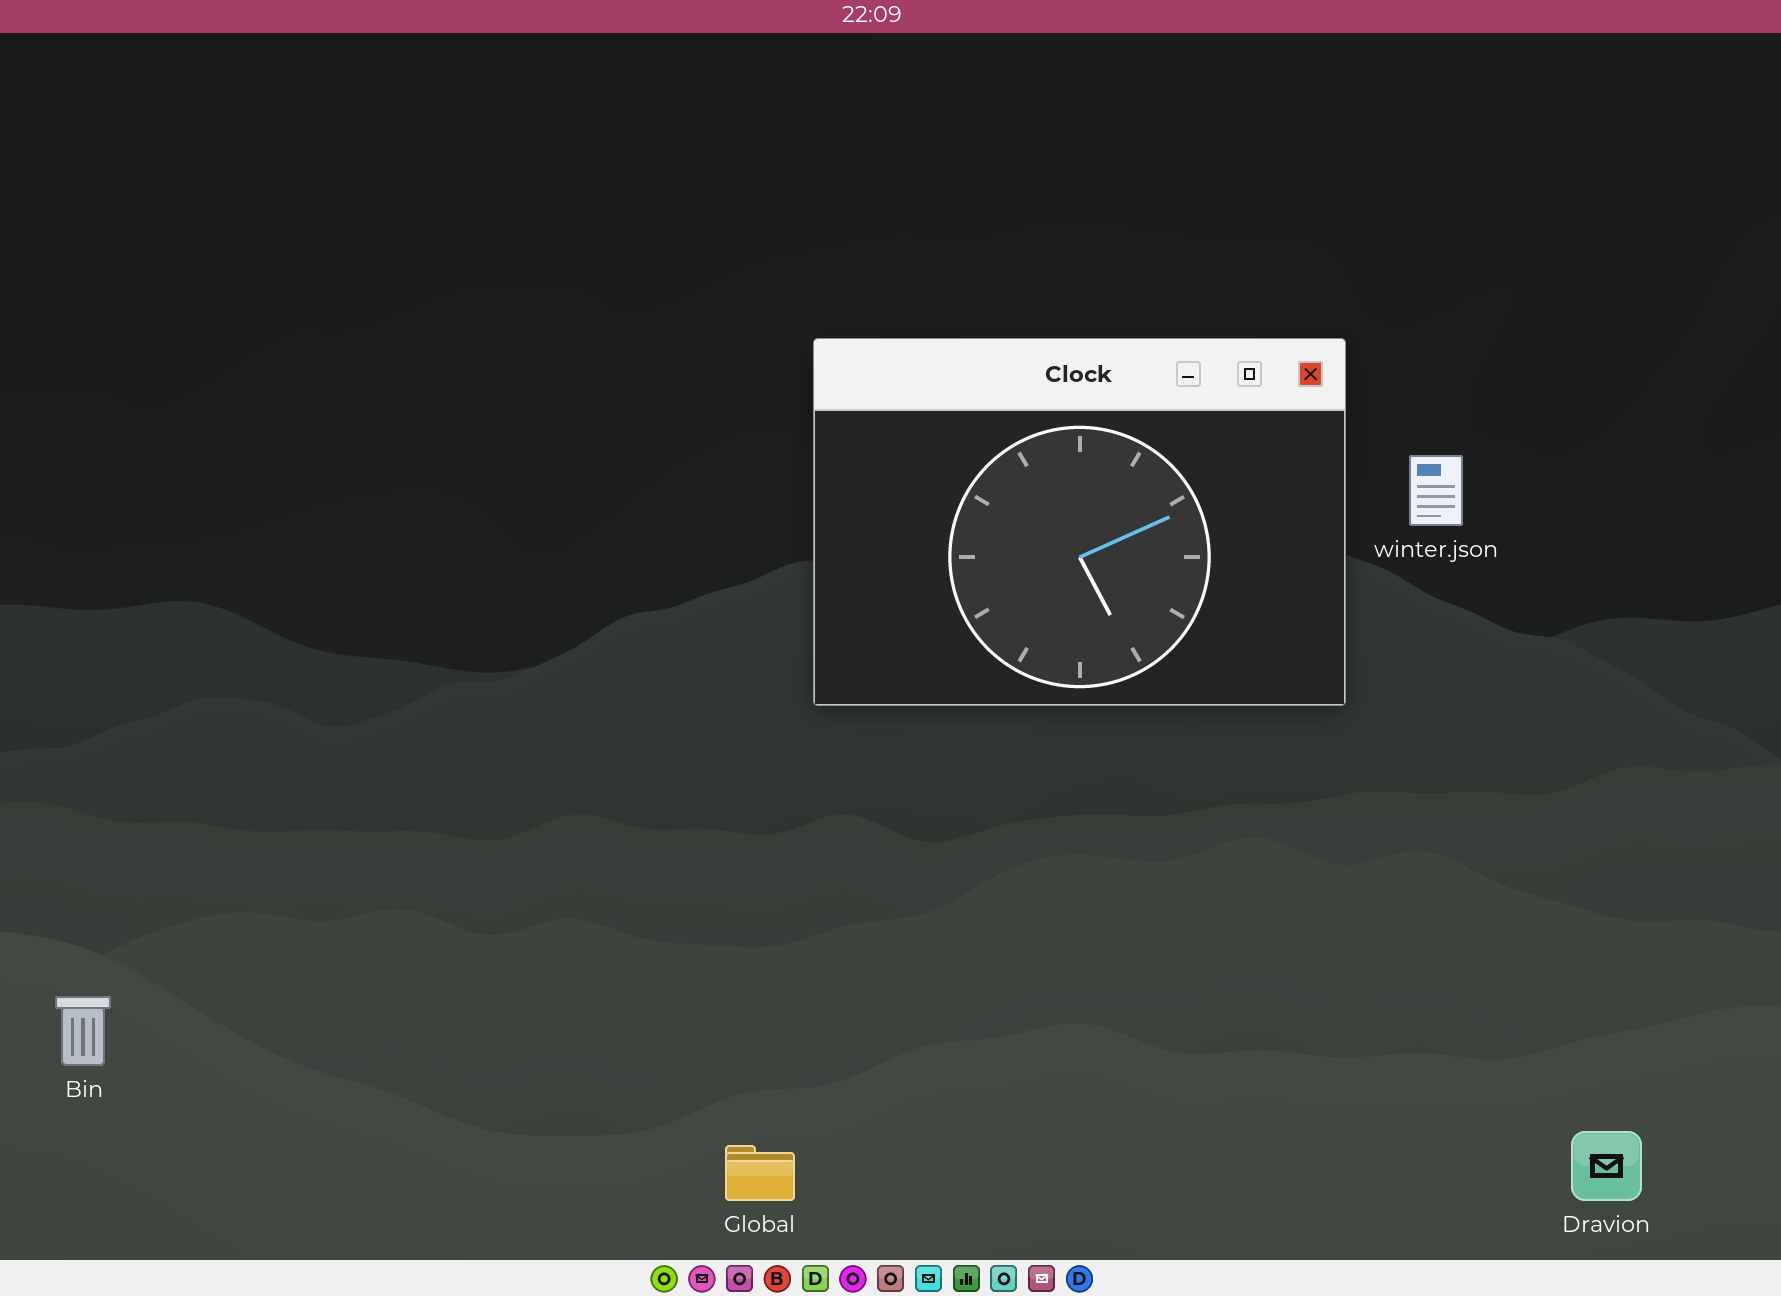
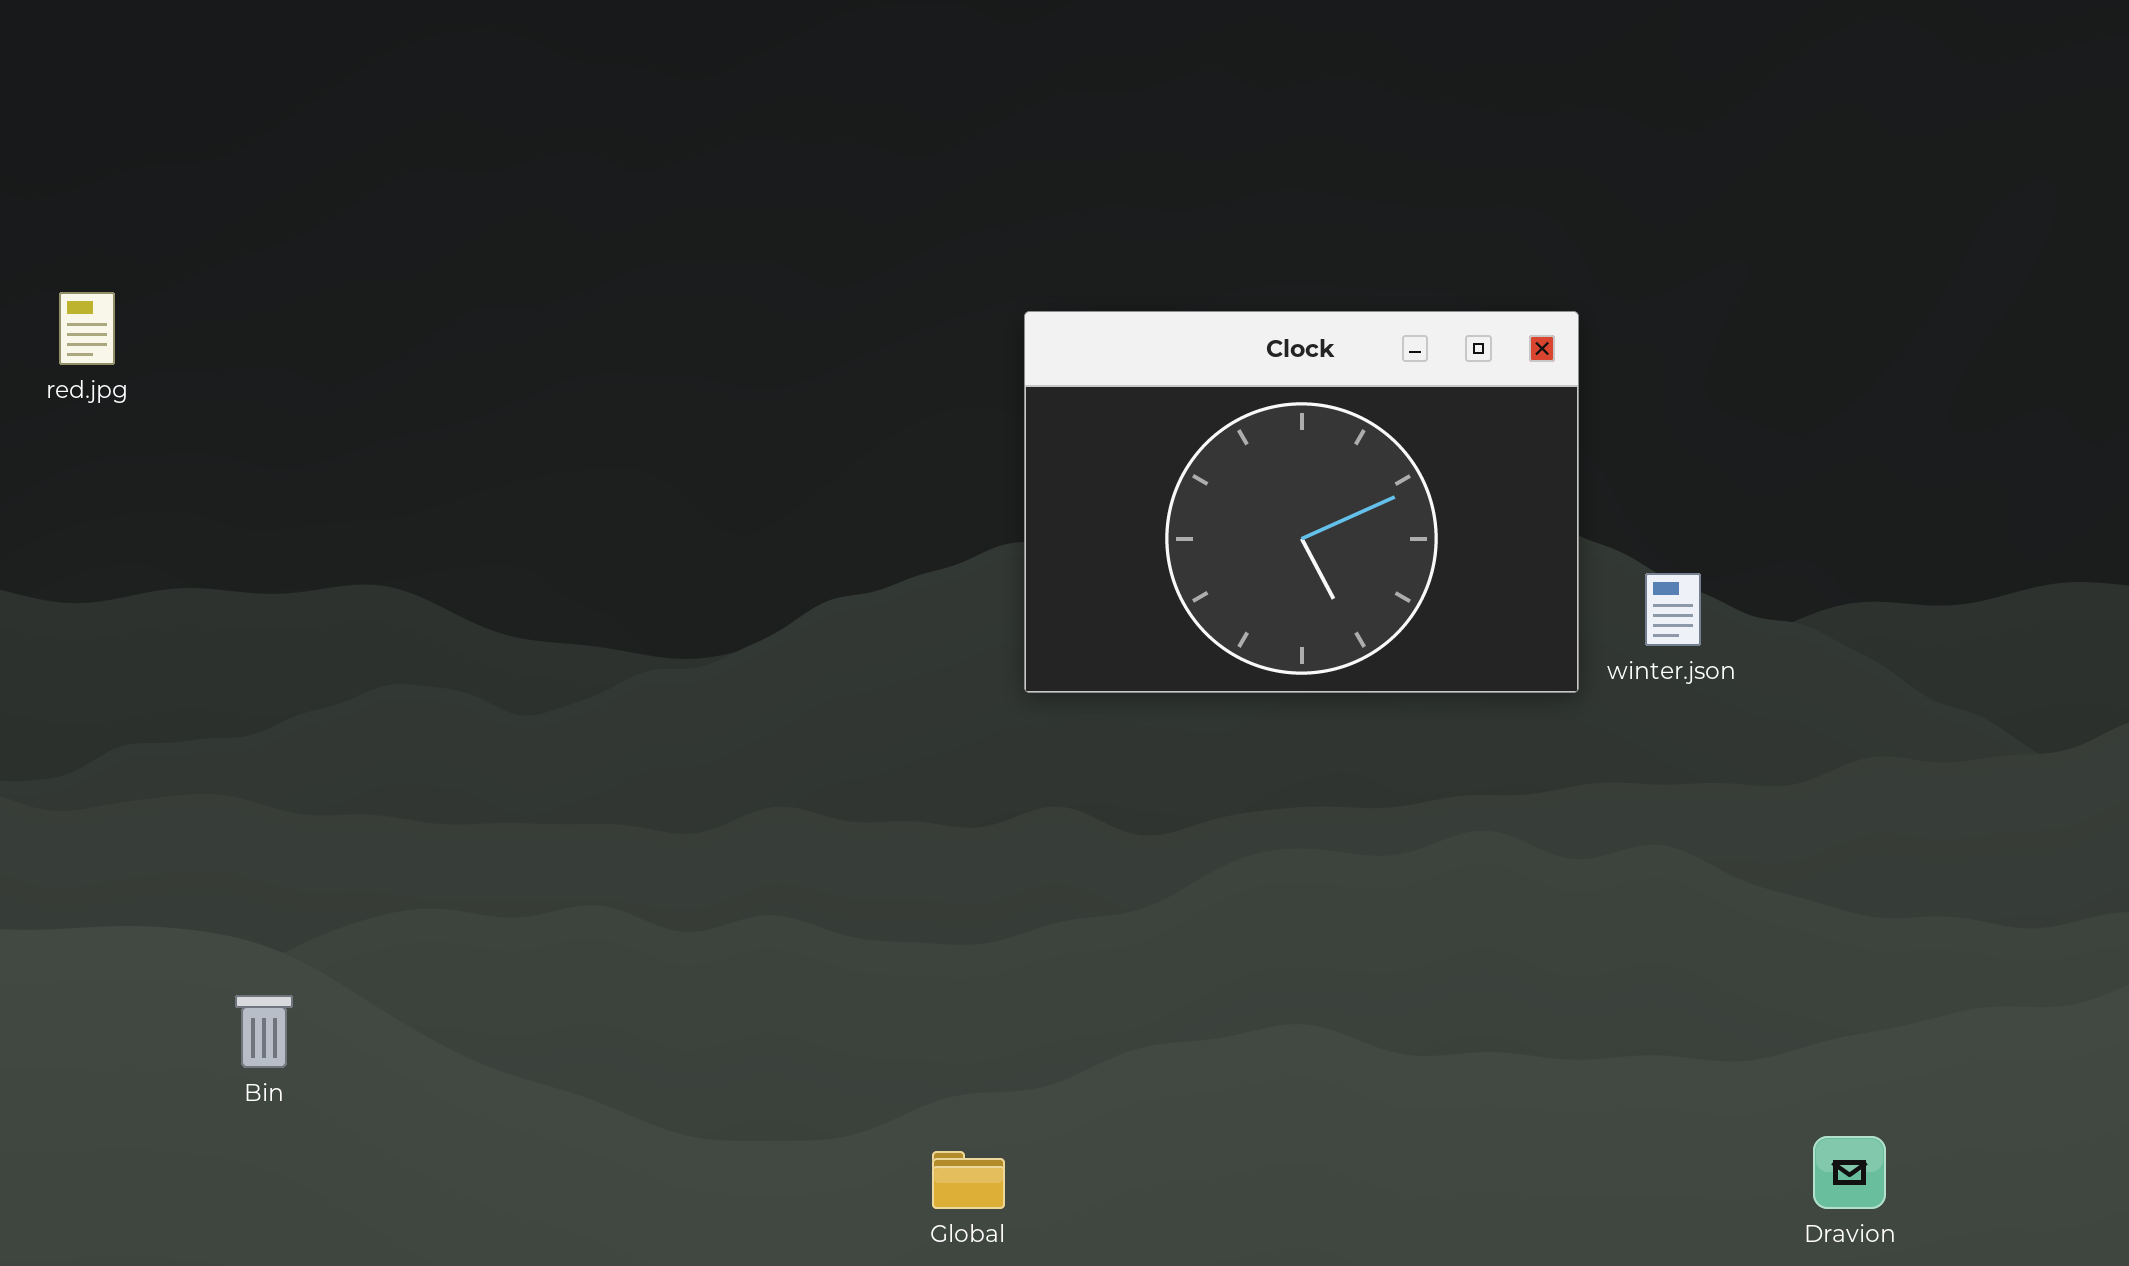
winter.json: [1409,455,1463,526] -> [1645,573,1701,646], moved

